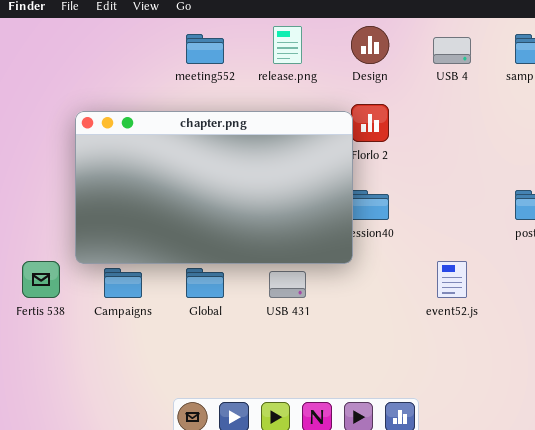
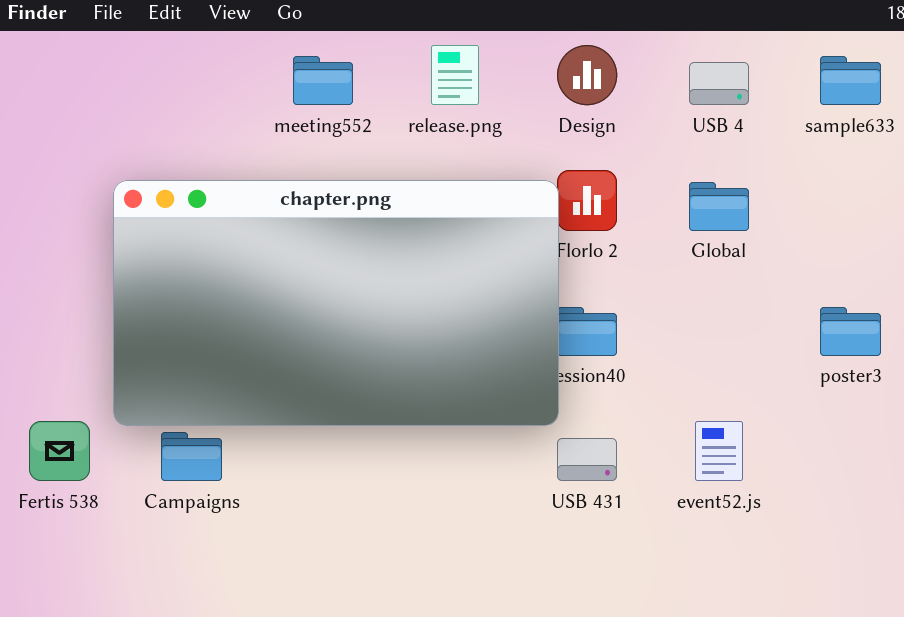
Global: [186,268,224,298] -> [689,182,749,231], moved
USB 431: [269,271,306,298] -> [557,438,617,481], moved

